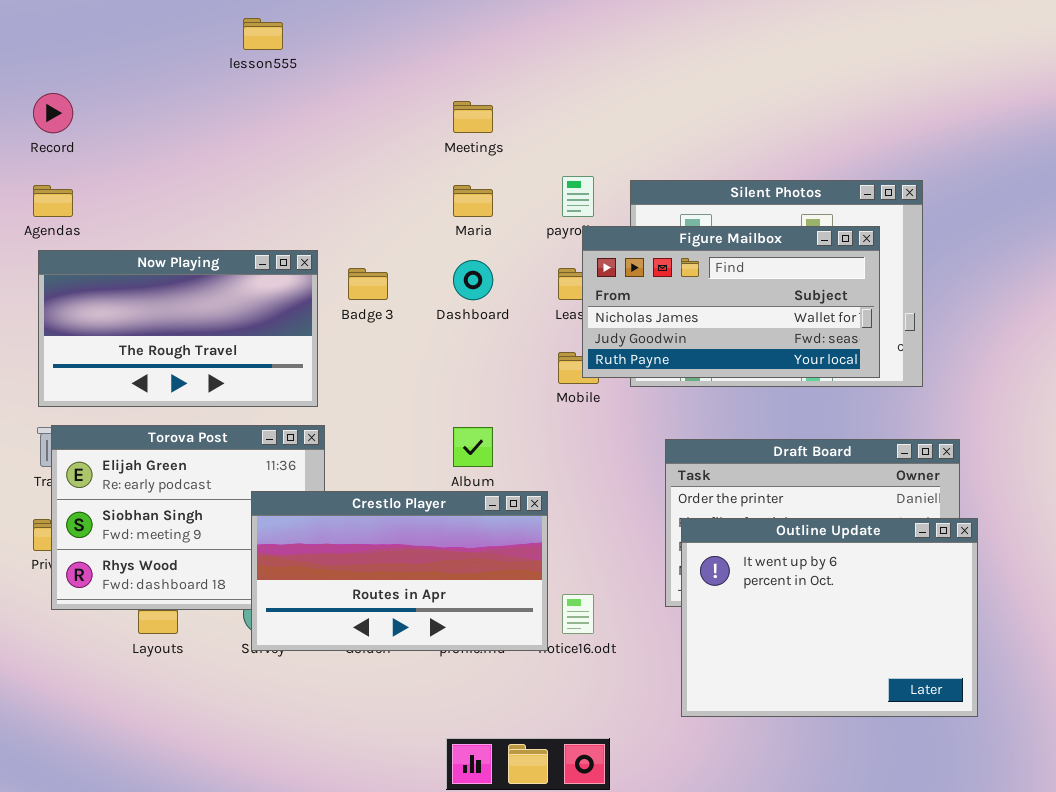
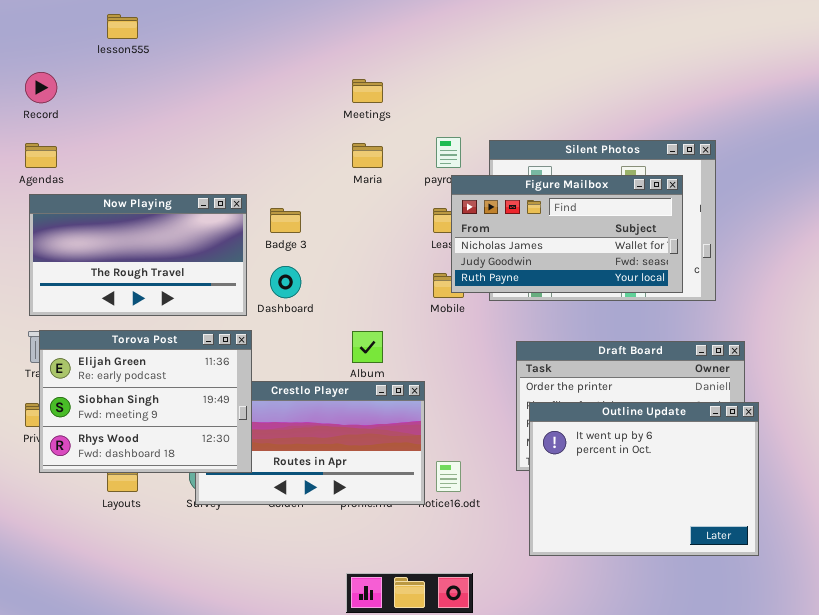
lesson555: [243,18,283,50] -> [107,14,138,39], moved
Dashboard: [453,260,493,300] -> [270,266,301,298], moved
Torova Post: [51,425,325,610] -> [39,330,252,473], raised

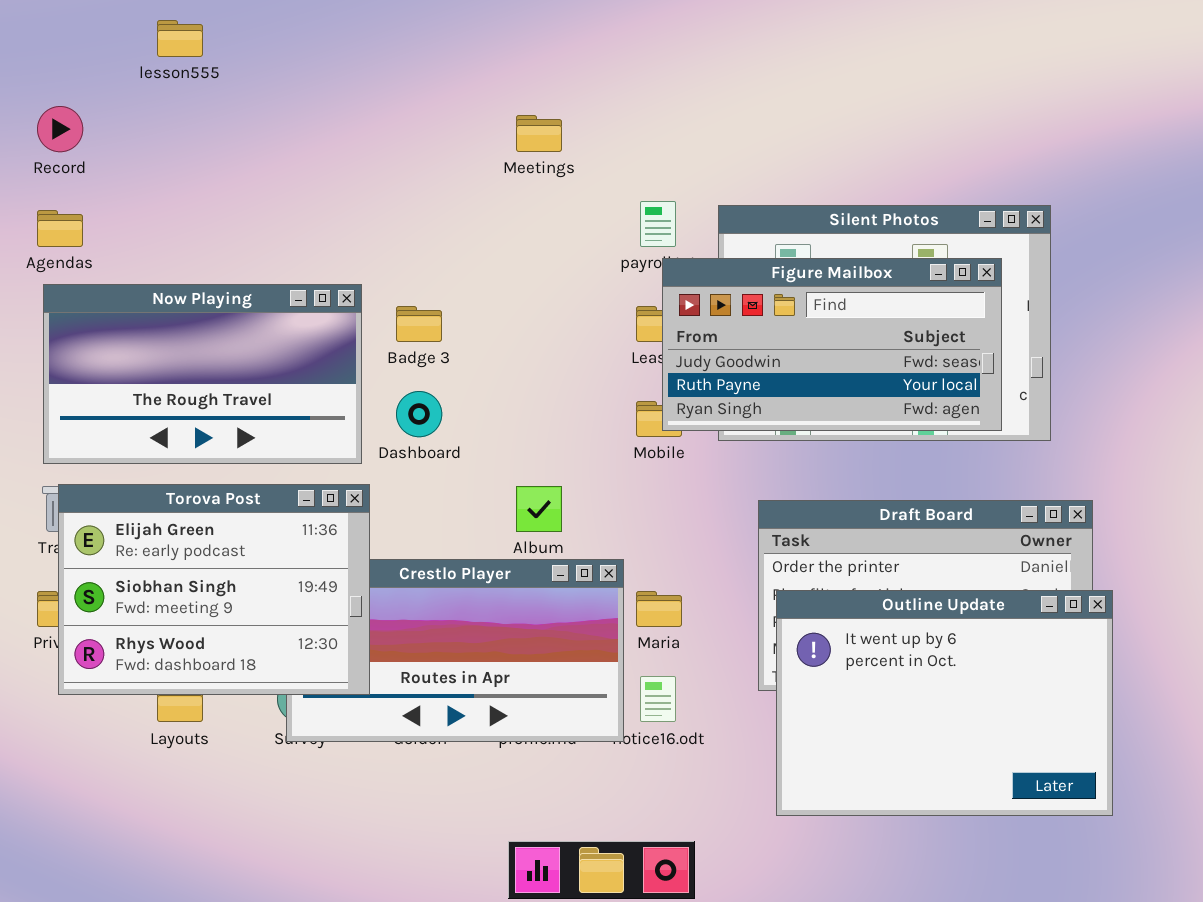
Maria: [352,143,383,168] -> [636,591,682,627], moved
Figure Mailbox: [451,175,683,293] -> [662,258,1002,431], scrolled down 1 row

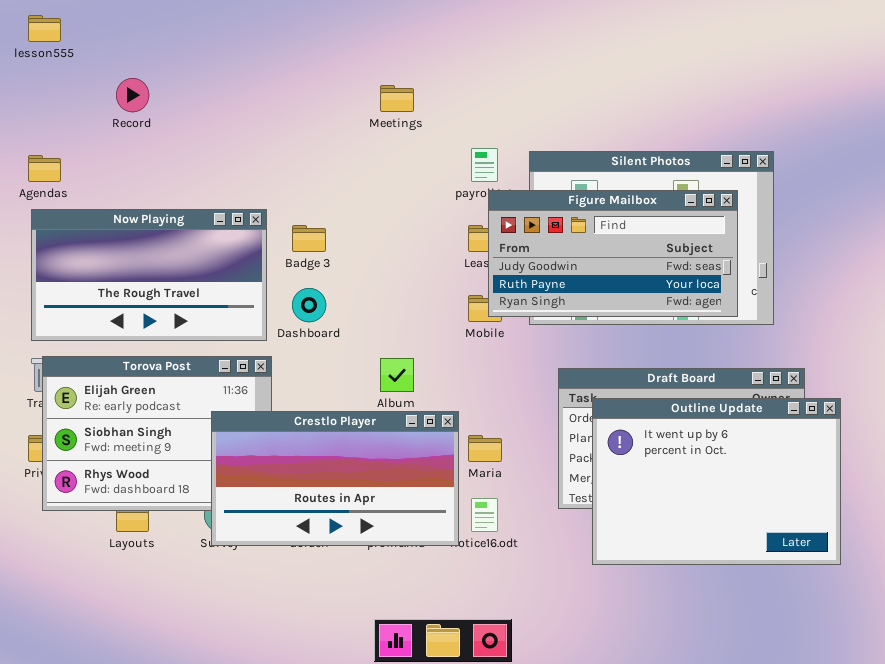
lesson555: [157,20,203,57] -> [28,15,61,42], moved
Record: [37,106,83,152] -> [116,78,149,112], moved
Crestlo Player: [286,559,624,742] -> [211,411,459,546], raised
Outline Update: [776,590,1113,816] -> [592,398,841,565], moved

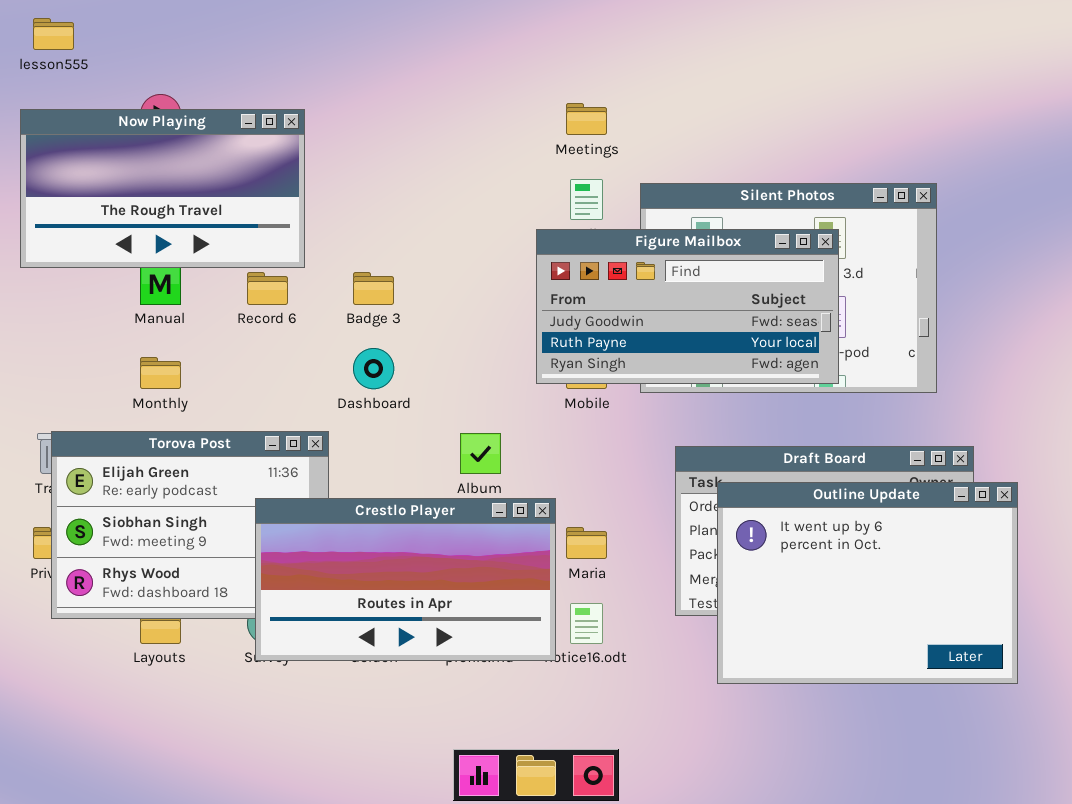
Meetings: [380,85,414,112] -> [566,103,607,135], moved
Figure Mailbox: [488,190,738,317] -> [536,229,839,384], moved
Now Playing: [31,209,267,341] -> [20,109,305,268], moved

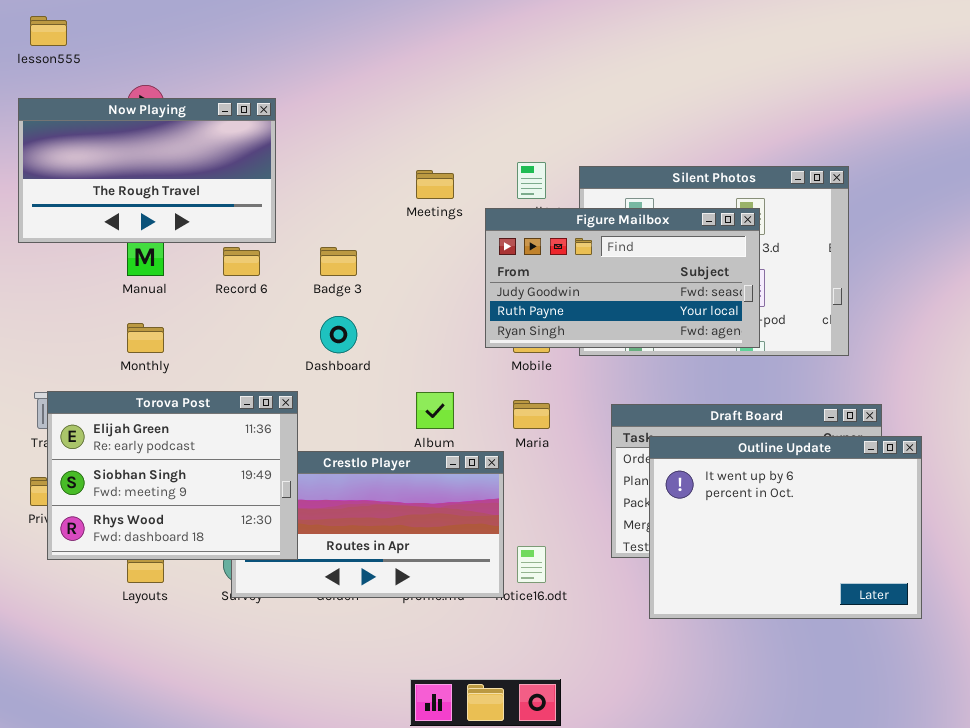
Meetings: [566,103,607,135] -> [416,170,454,199], moved
Torova Post: [51,431,329,619] -> [47,391,298,560], raised
Maria: [566,527,607,559] -> [513,400,550,429], moved

